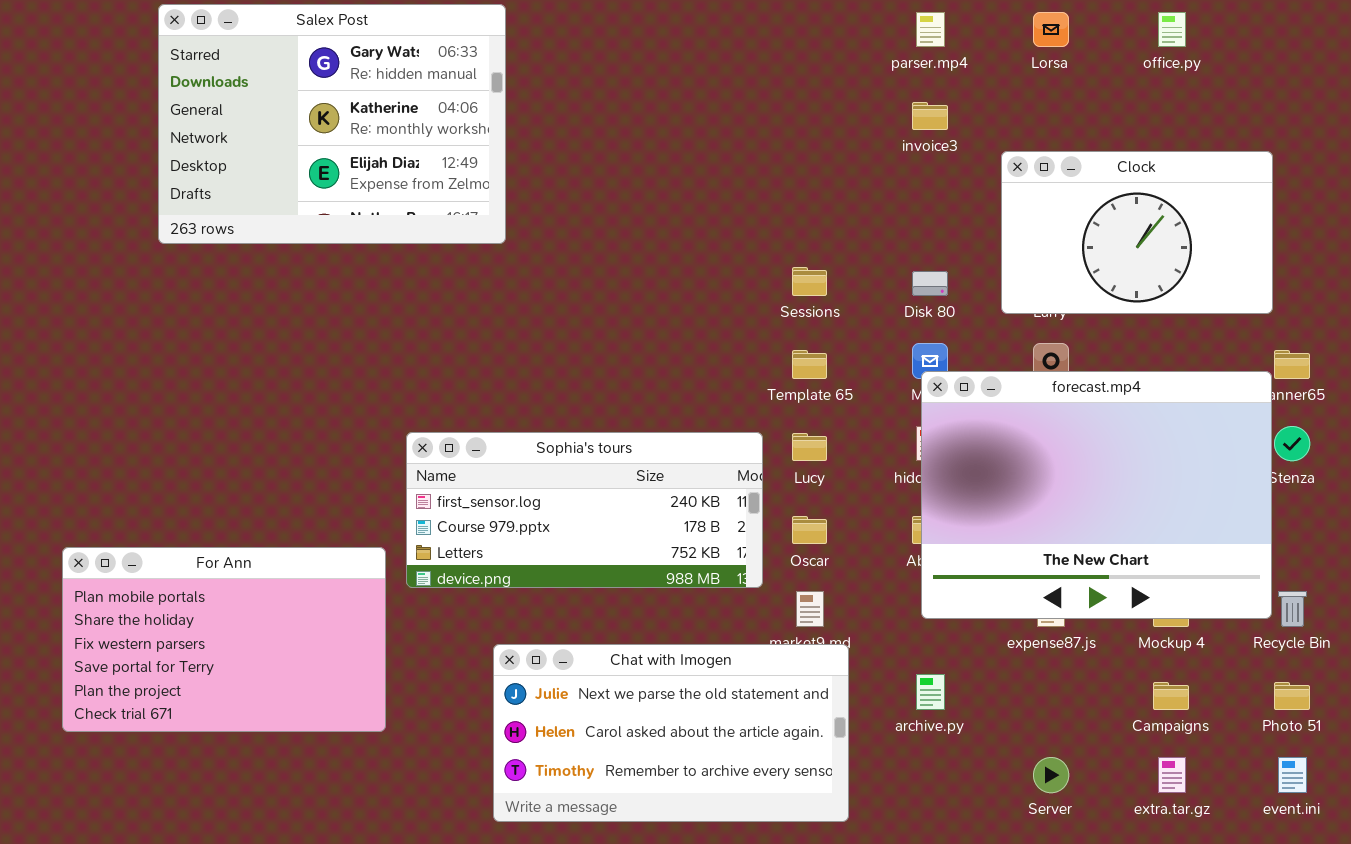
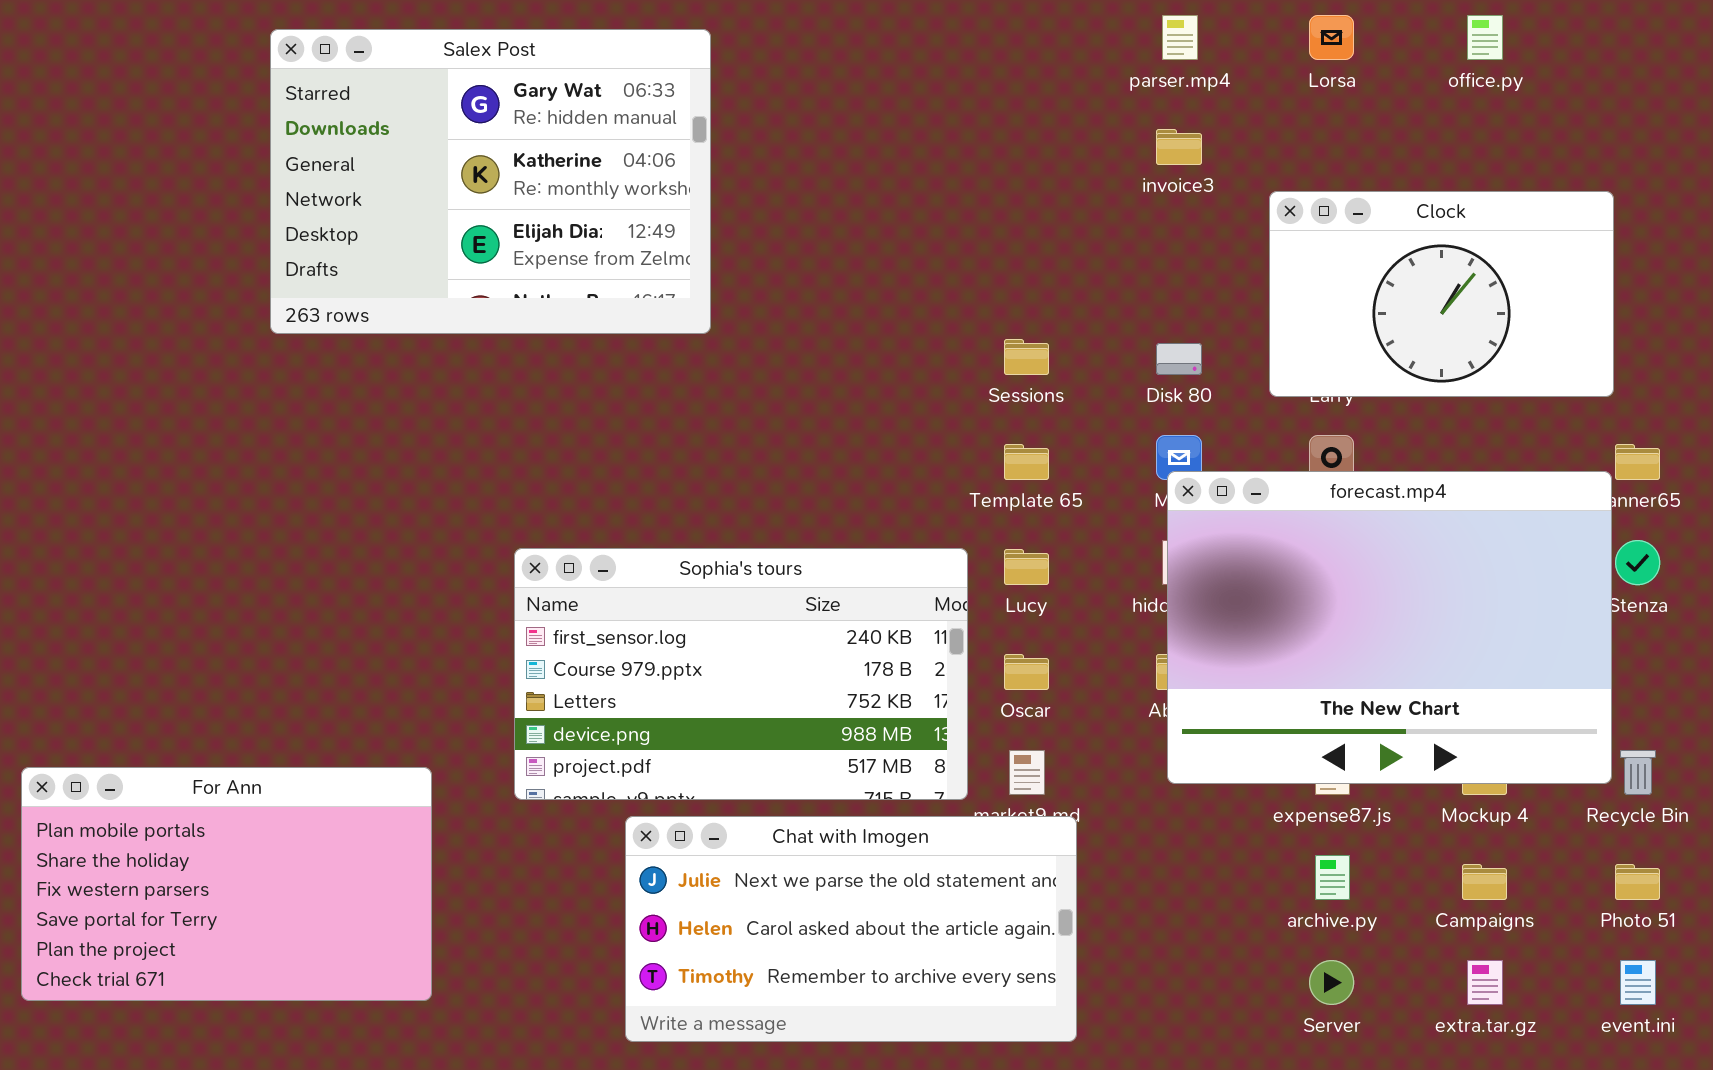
Salex Post: [158,4,506,244] -> [270,29,711,334], moved
Sophia's tours: [406,432,763,588] -> [514,548,968,800], resized
For Ann: [62,547,386,732] -> [21,767,432,1001], moved
archive.py: [916,674,945,710] -> [1315,855,1350,900], moved

